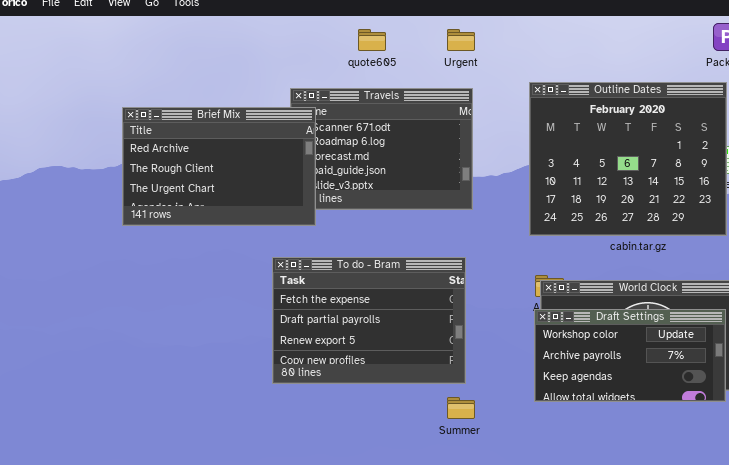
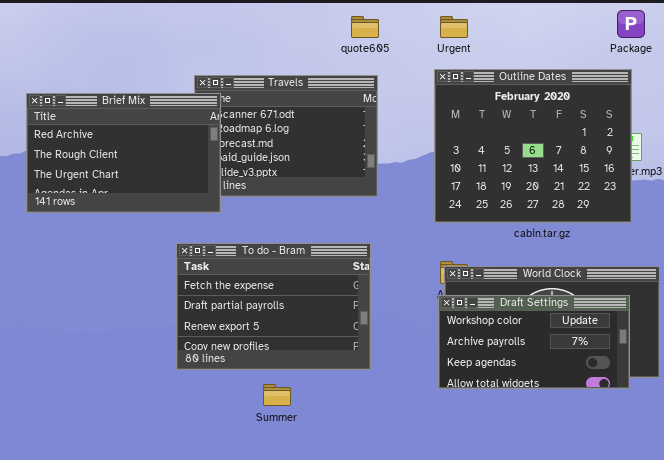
quote605: [358,29,386,51] -> [351,16,379,38], moved
Urgent: [447,29,475,51] -> [440,16,468,38], moved
Summer: [447,397,475,419] -> [263,384,291,406], moved

